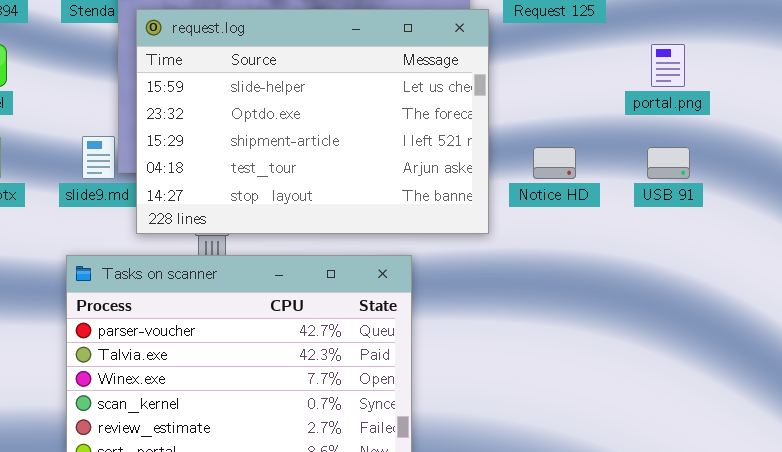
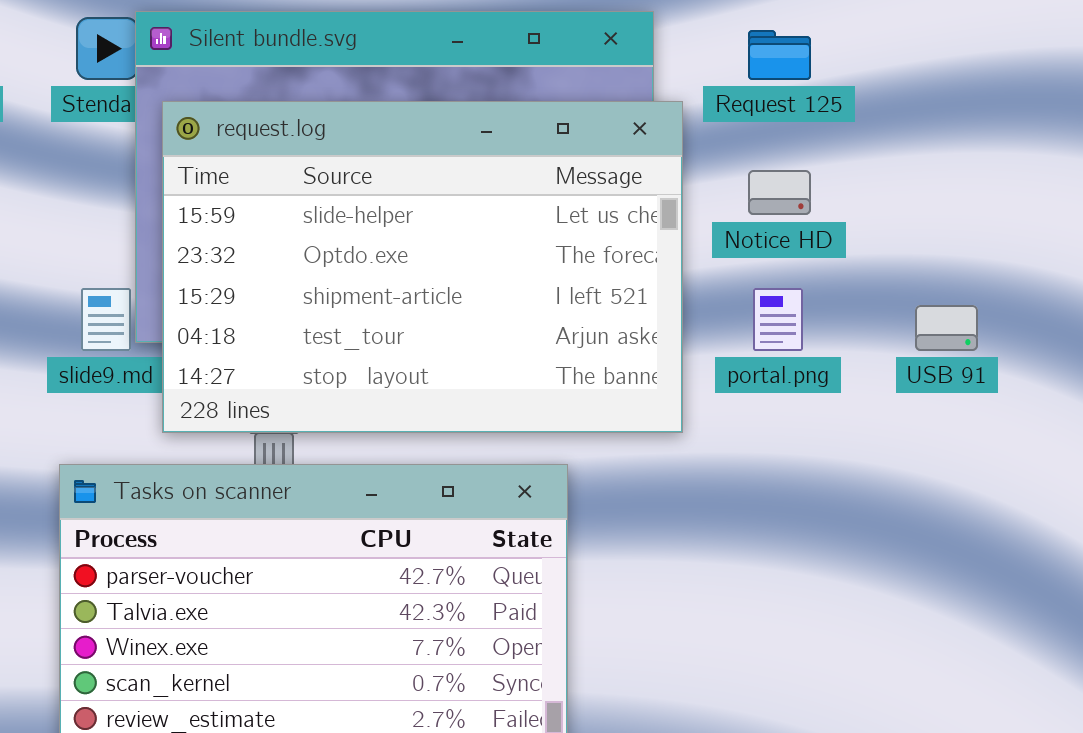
portal.png: [651,44,685,87] -> [753,288,803,351], moved
Notice HD: [533,147,576,179] -> [748,170,811,215], moved

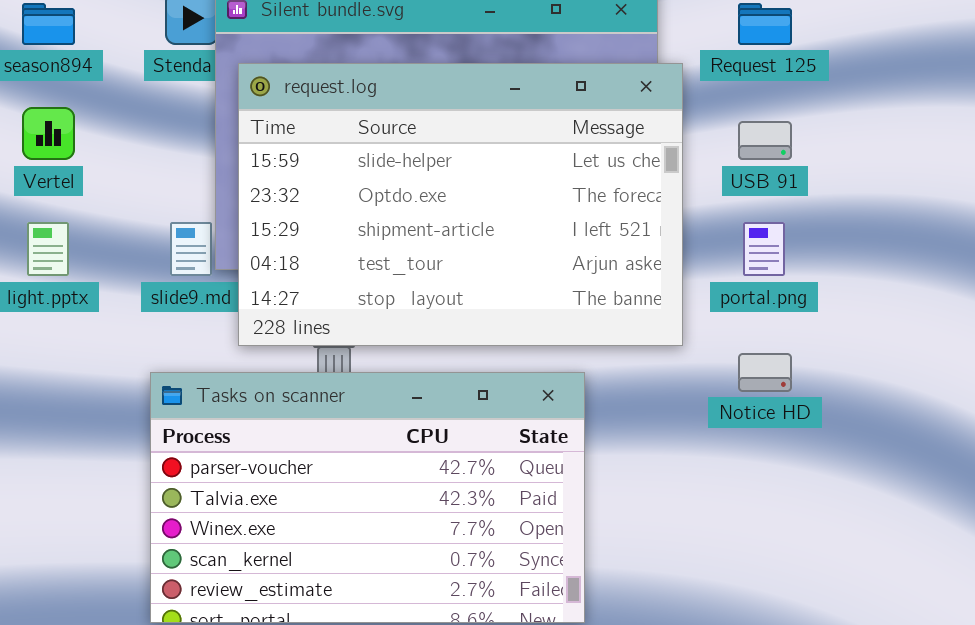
Notice HD: [748,170,811,215] -> [738,353,792,392], moved
USB 91: [915,305,978,351] -> [738,121,792,160], moved

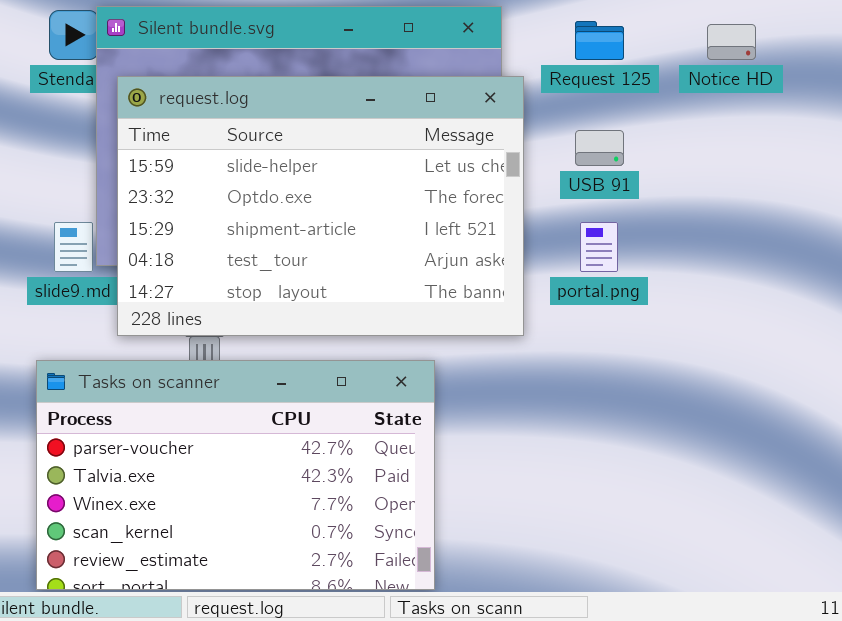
Notice HD: [738,353,792,392] -> [707,24,756,60], moved

